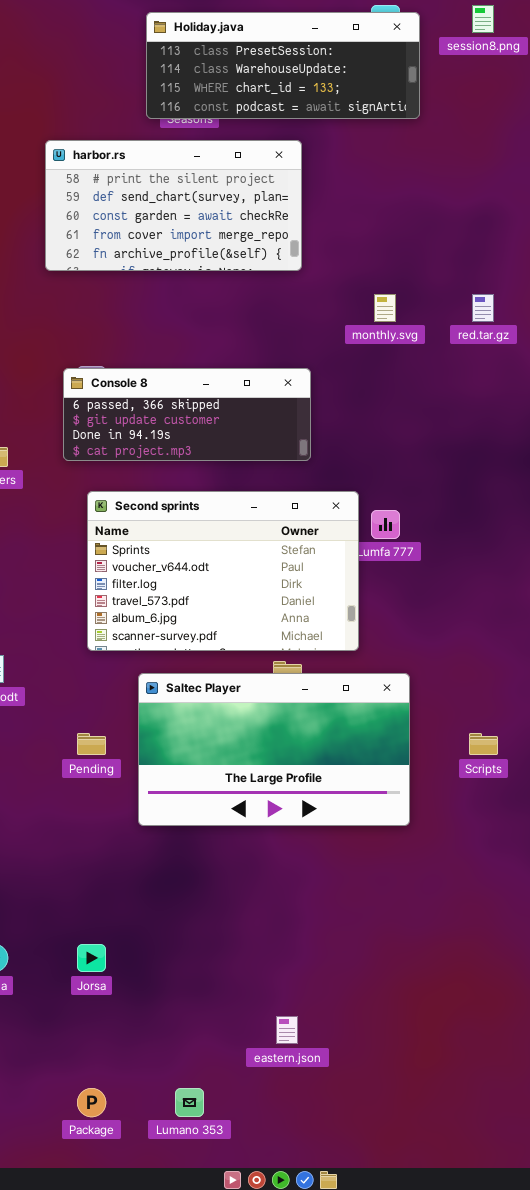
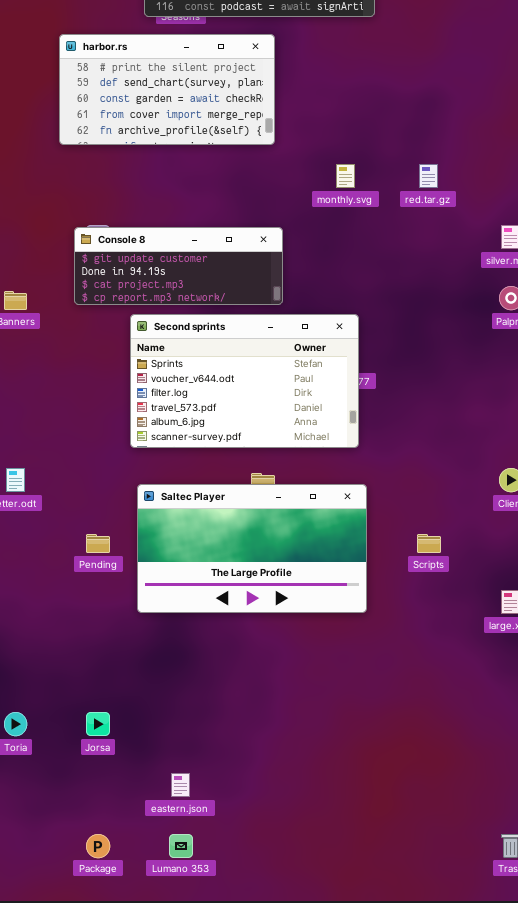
Console 8: [63,368,311,461] -> [74,227,283,305], scrolled down 1 row
Second sprints: [87,491,359,651] -> [130,314,359,448], moved
eastern.json: [276,1016,298,1044] -> [171,773,190,797], moved

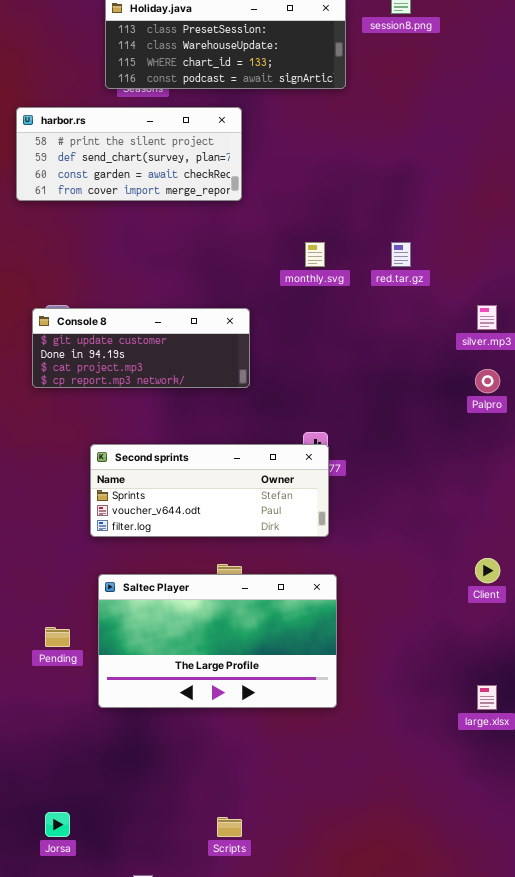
harbor.rs: [59,34,275,145] -> [16,107,242,201], resized
Second sprints: [130,314,359,448] -> [90,444,329,537], resized
Scripts: [417,534,441,553] -> [217,817,242,837], moved

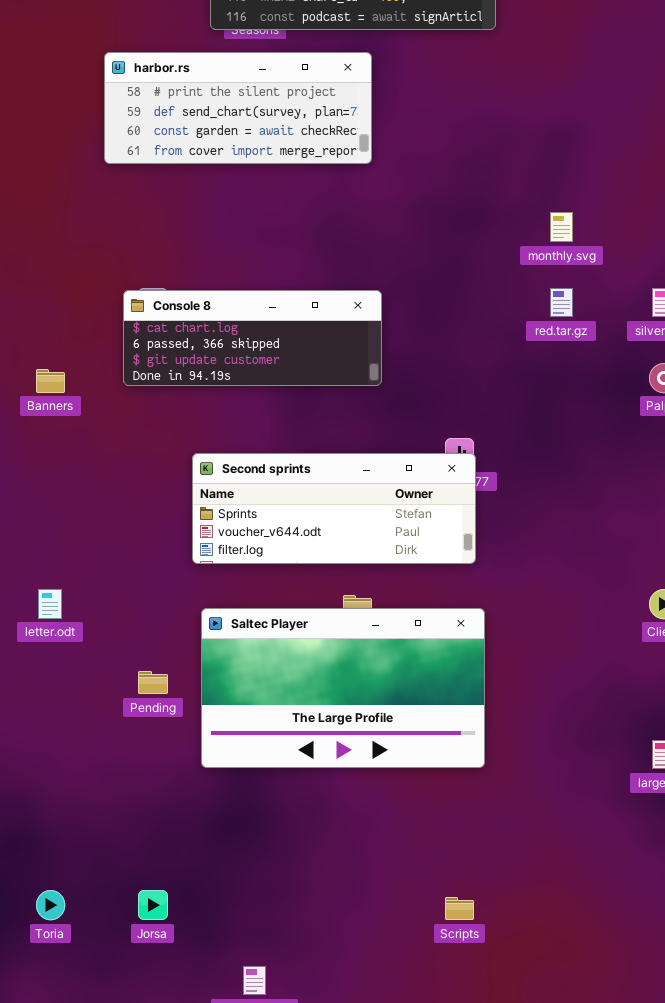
monthly.svg: [305,242,325,267] -> [550,212,573,242], moved
red.tar.gz: [391,242,411,267] -> [550,288,573,317], moved
Console 8: [32,308,250,388] -> [123,290,382,386], scrolled up 2 rows
Scripts: [217,817,242,837] -> [445,897,474,920], moved

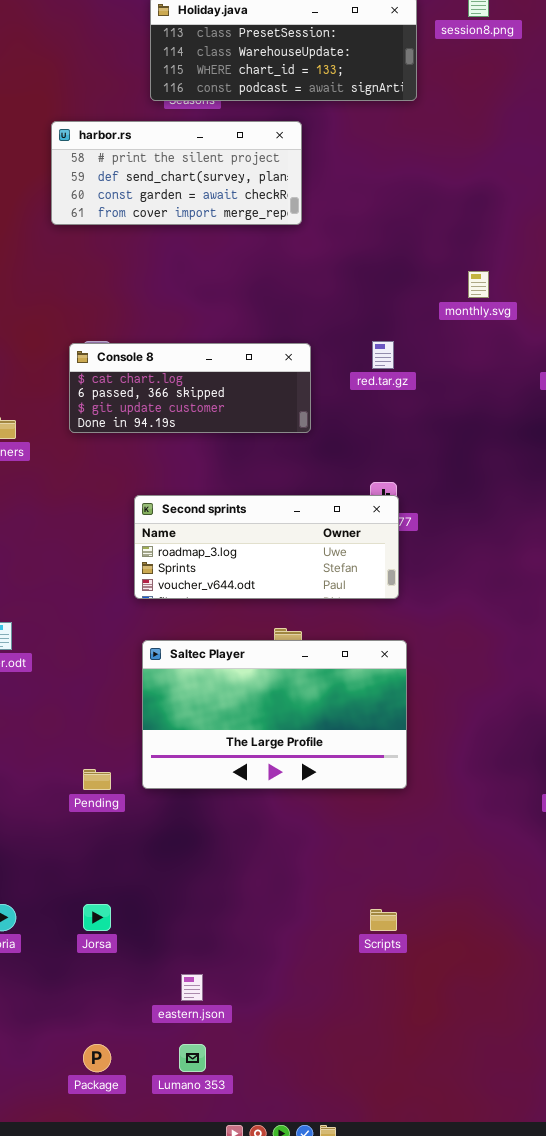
red.tar.gz: [550,288,573,317] -> [372,341,394,369], moved
Second sprints: [192,453,476,564] -> [134,495,399,599], scrolled up 1 row
Pending: [138,671,168,694] -> [83,769,111,790], moved

